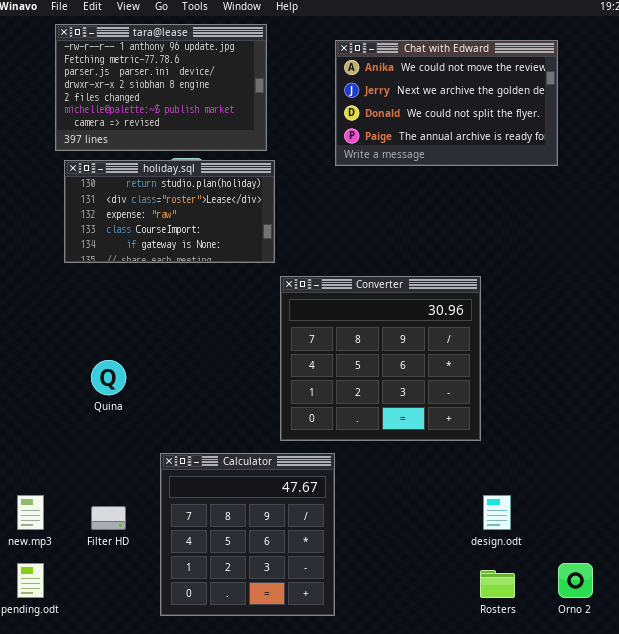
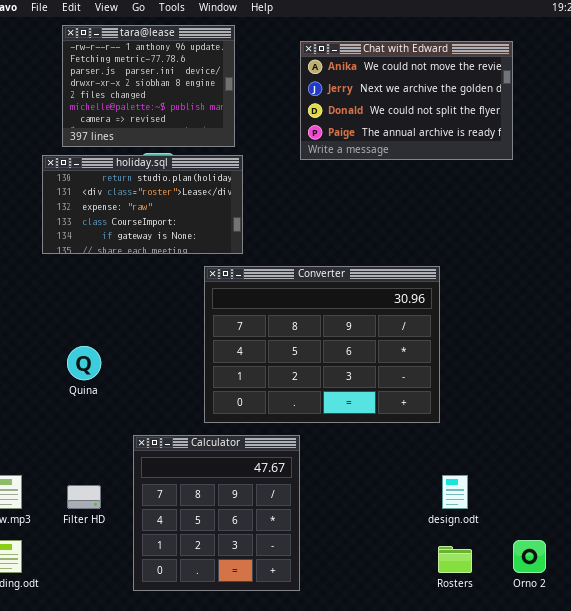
tara@lease: [55,24,267,151] -> [62,25,235,147], resized
Converter: [280,276,481,441] -> [204,266,440,423], resized

